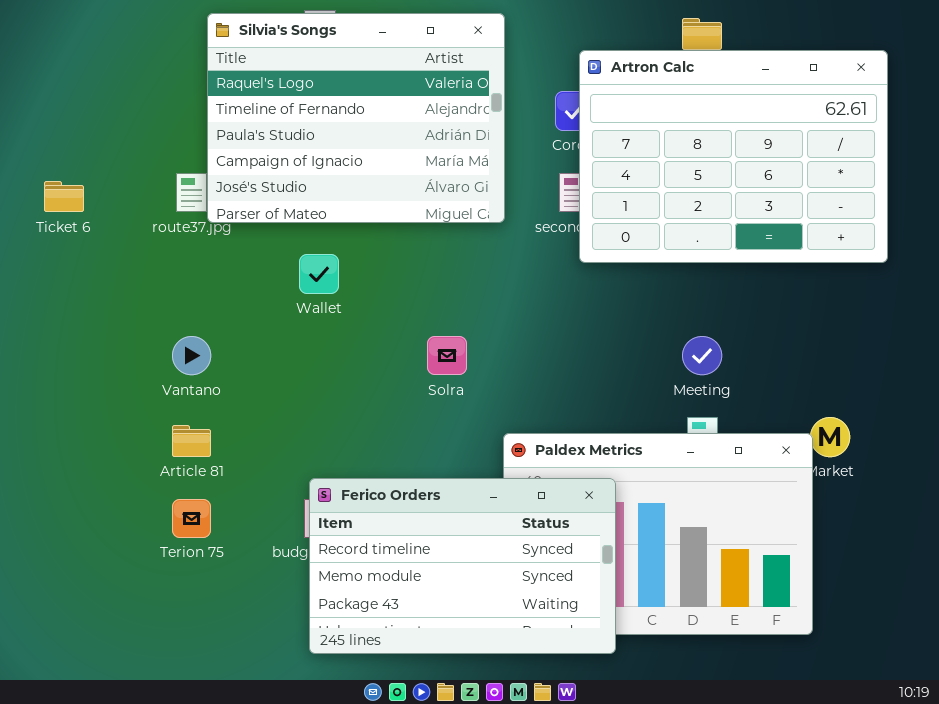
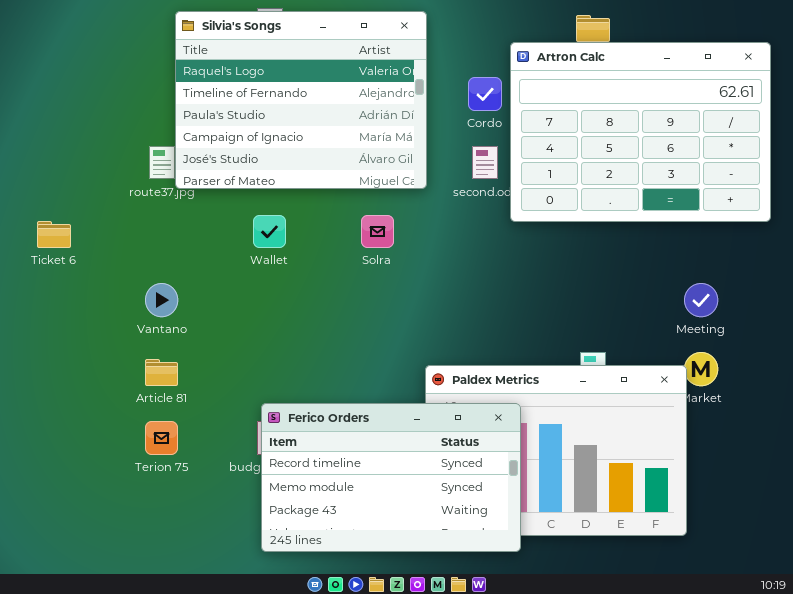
Artron Calc: [579,50,888,263] -> [510,42,771,222], moved
Ticket 6: [44,181,84,212] -> [37,221,71,248], moved
Solra: [427,336,467,375] -> [361,215,394,248], moved
Meeting: [682,336,722,375] -> [684,283,718,317], moved

